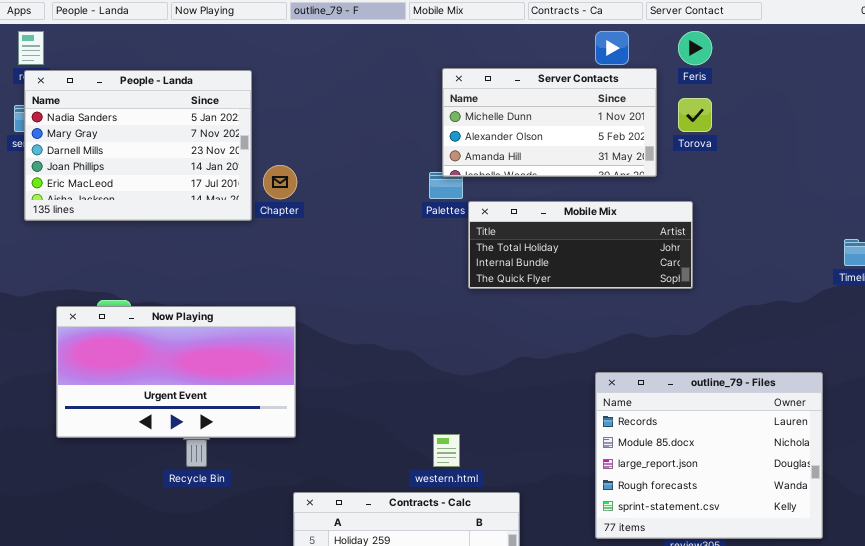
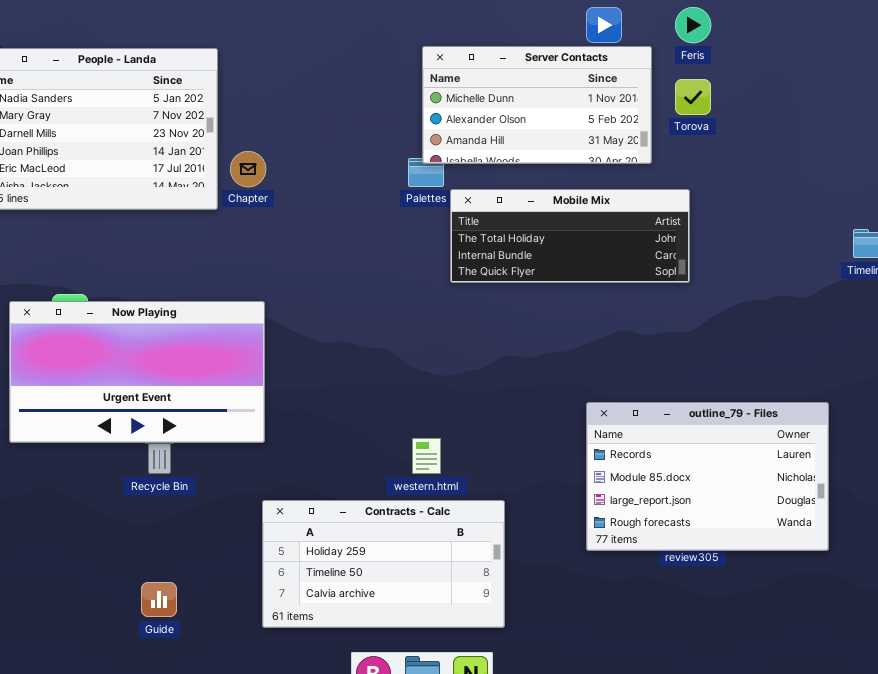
outline_79 - Files: [595,372,823,539] -> [586,402,829,551], resized

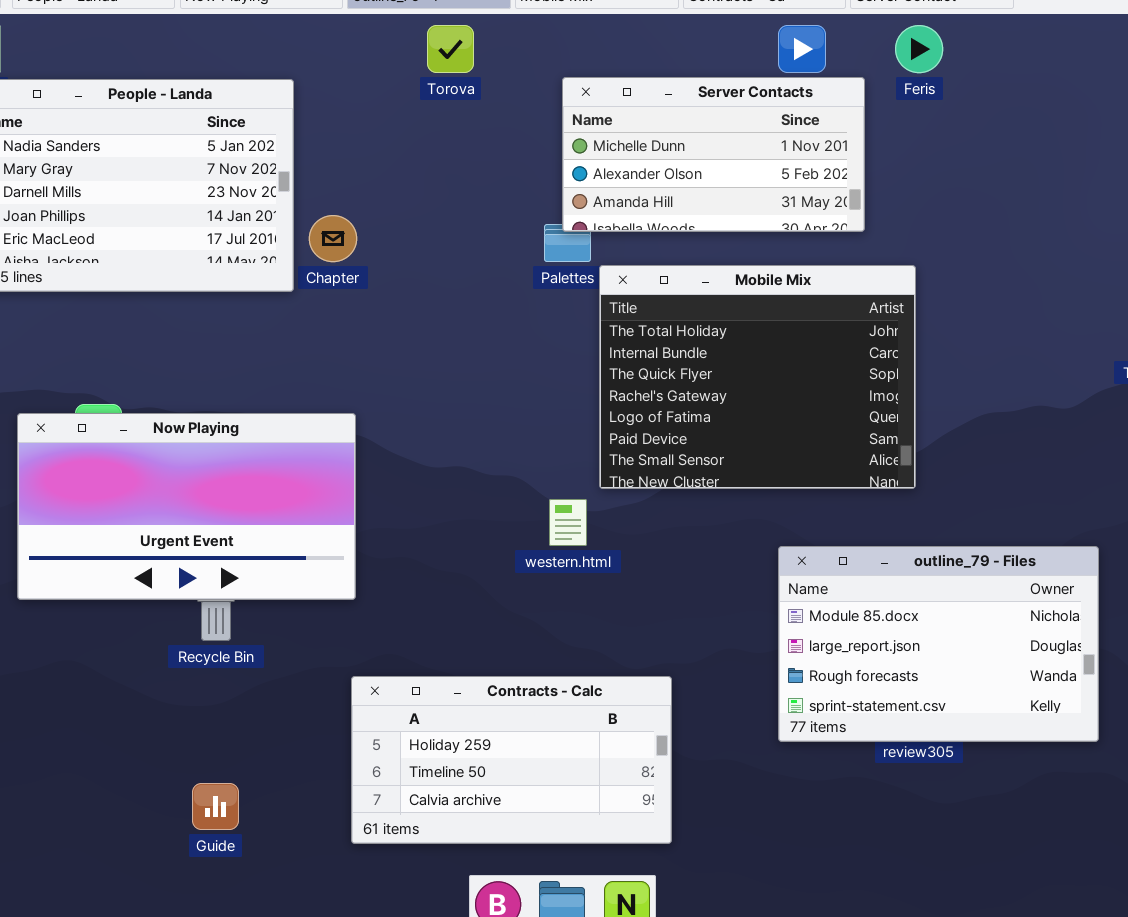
Torova: [675,79,711,115] -> [427,25,474,73], moved
Mobile Mix: [450,189,690,283] -> [599,265,916,489], resized
outline_79 - Files: [586,402,829,551] -> [778,546,1099,742], scrolled down 1 row
western.html: [412,438,441,474] -> [549,499,587,546], moved

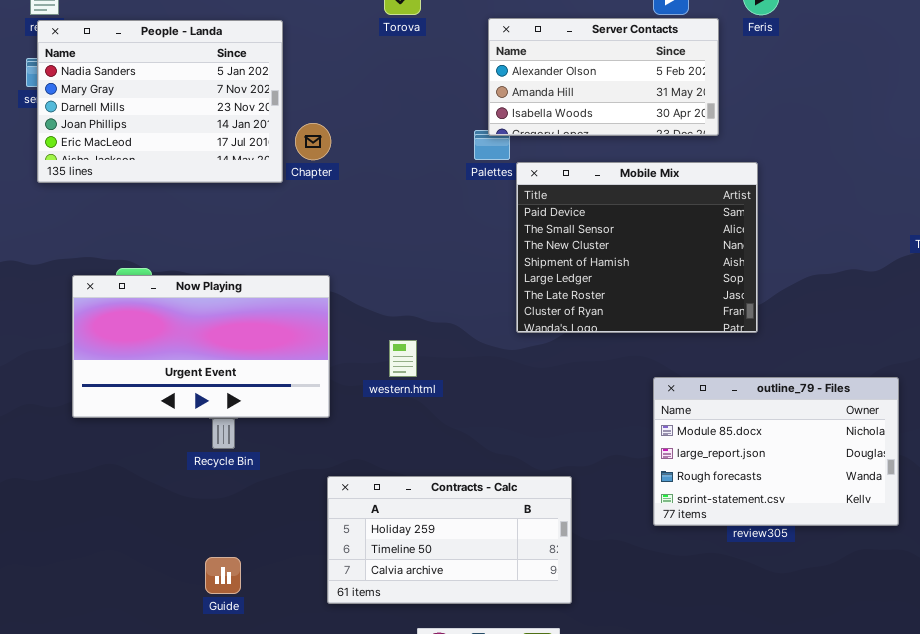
Server Contacts: [562,77,865,232] -> [488,18,719,136], scrolled down 1 row
Mobile Mix: [599,265,916,489] -> [516,162,758,333], scrolled down 5 rows
western.html: [549,499,587,546] -> [389,340,417,377], moved

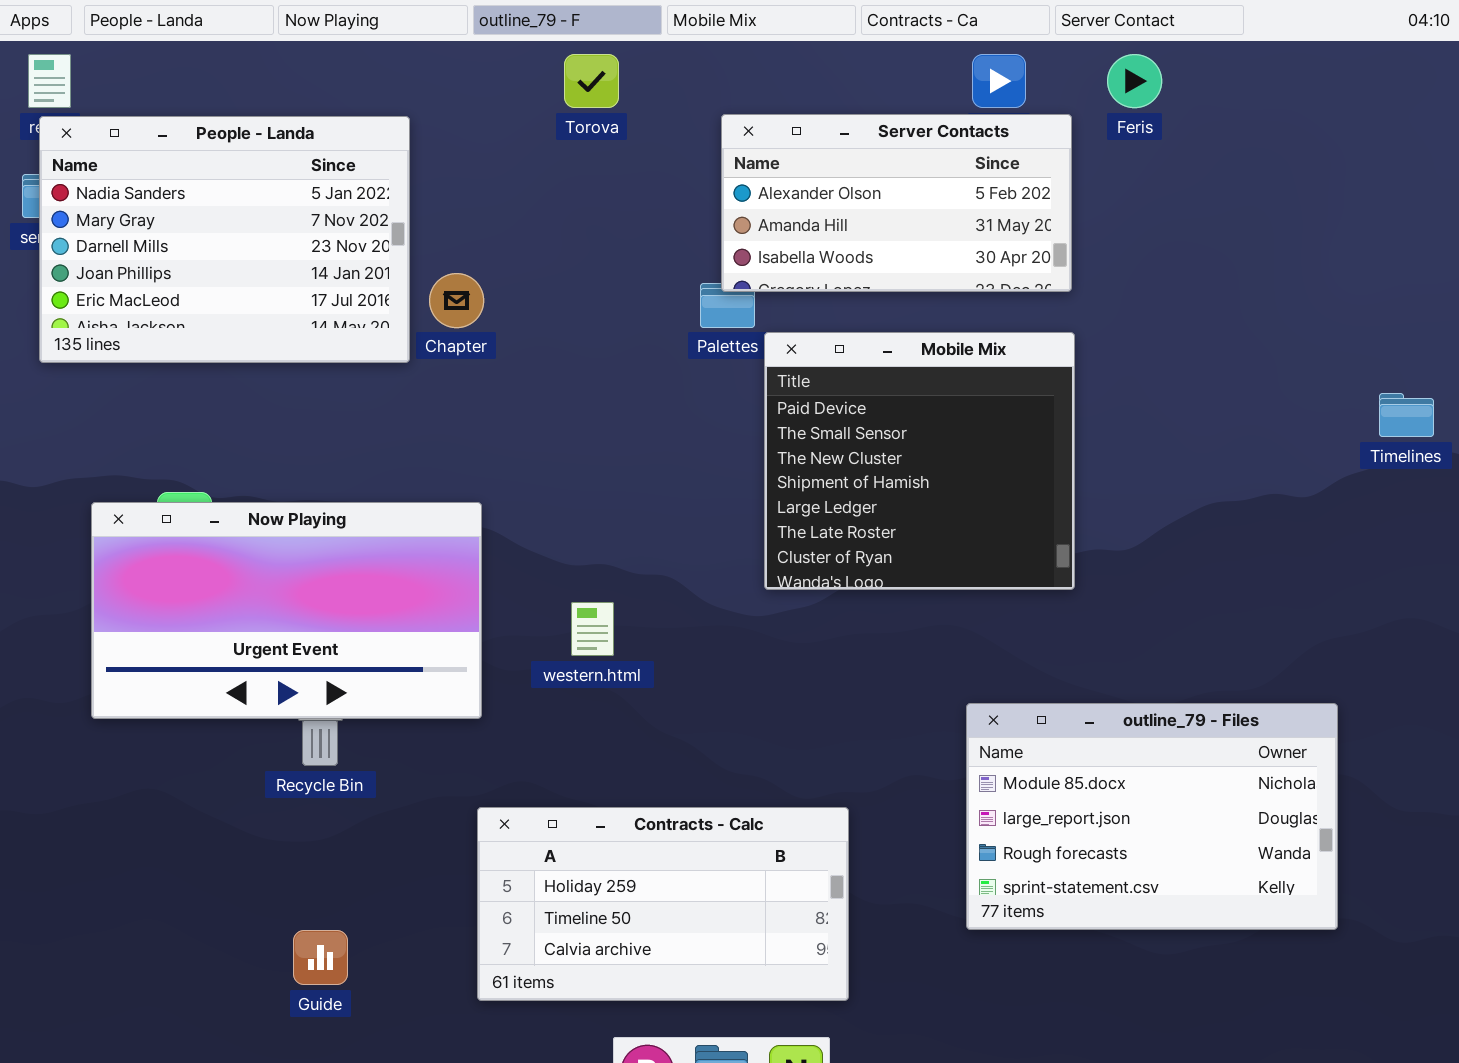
Mobile Mix: [516,162,758,333] -> [764,332,1075,590], resized
outline_79 - Files: [653,377,899,526] -> [966,703,1338,930], moved

